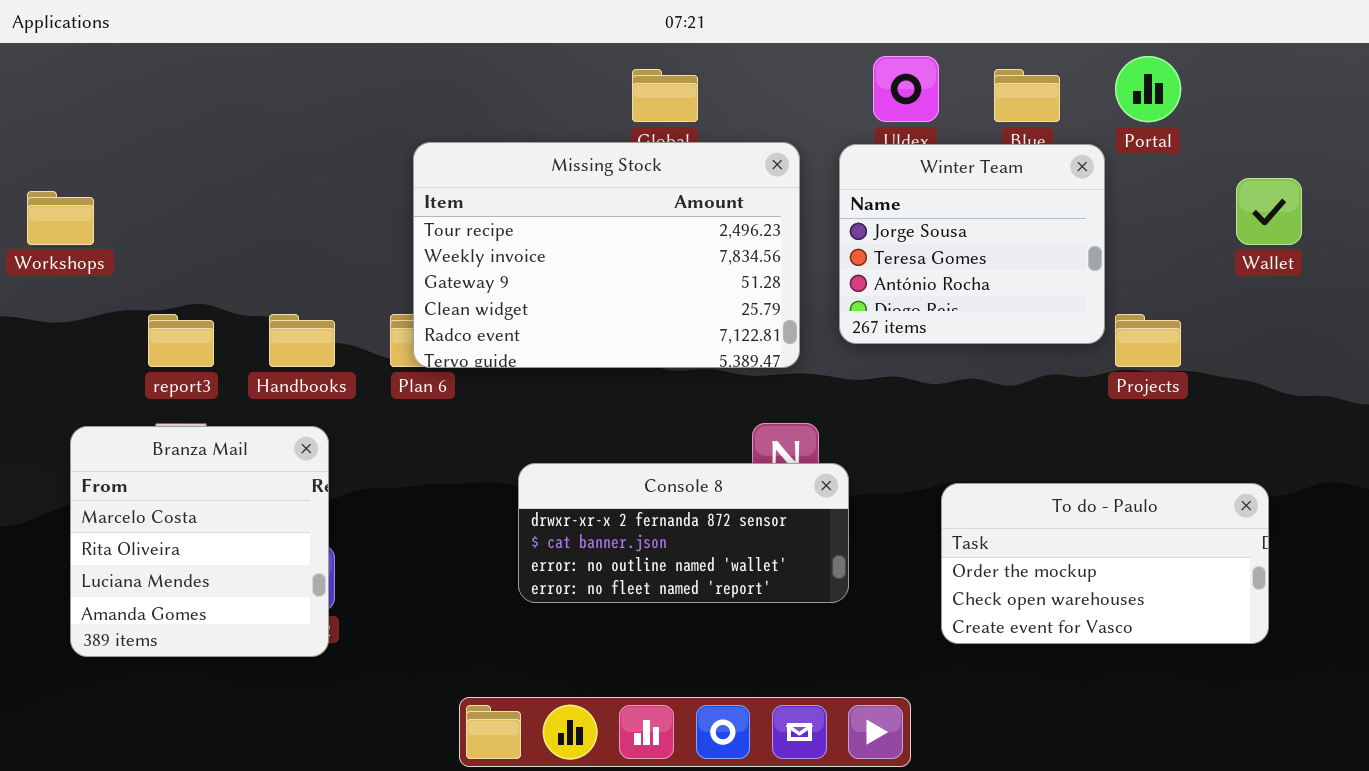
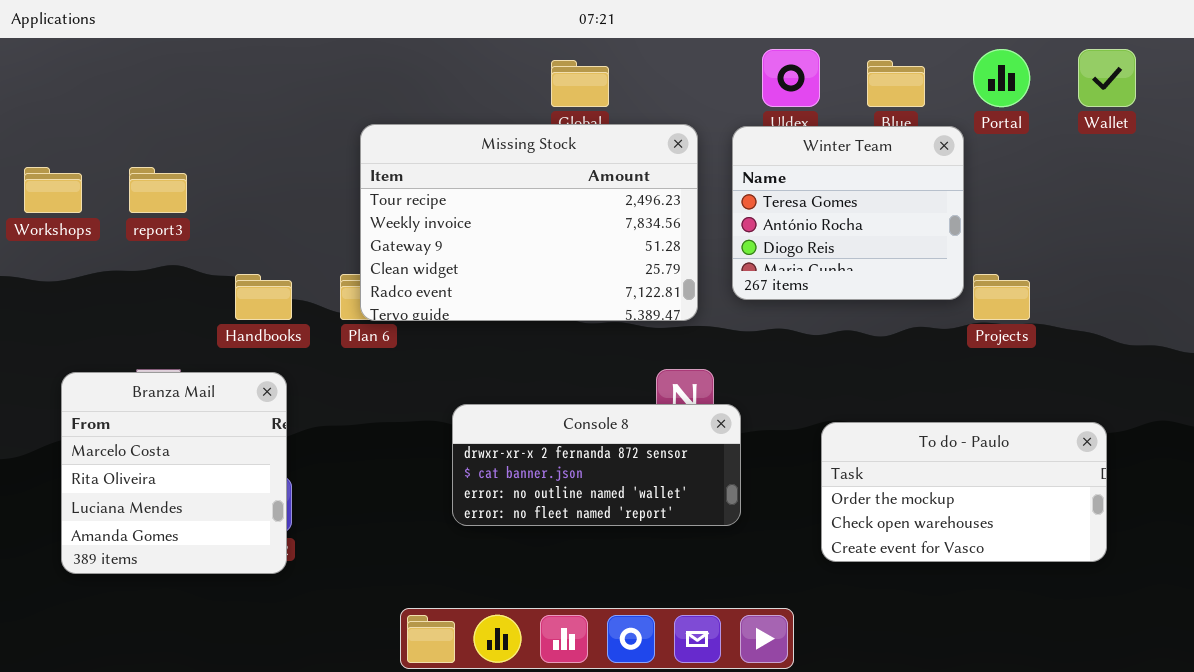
Winter Team: [839,144,1105,344] -> [732,126,964,300], scrolled down 1 row
Wallet: [1236,178,1302,245] -> [1078,49,1136,107], moved
report3: [148,314,214,367] -> [129,167,187,213], moved

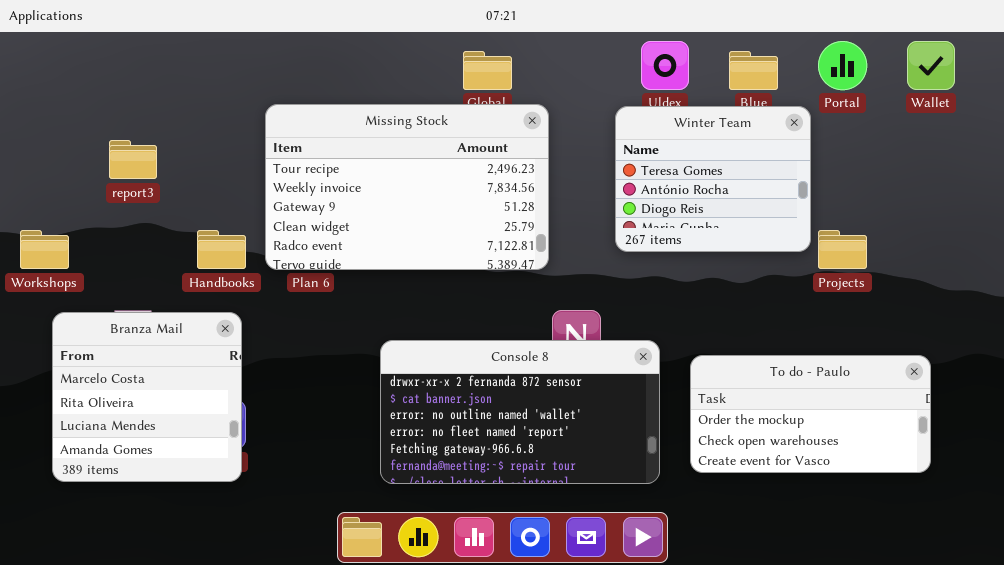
Missing Stock: [360,124,698,321] -> [265,104,549,270], moved
Workshops: [24,167,82,213] -> [20,230,69,269], moved
Console 8: [452,404,741,526] -> [380,340,660,484], resized

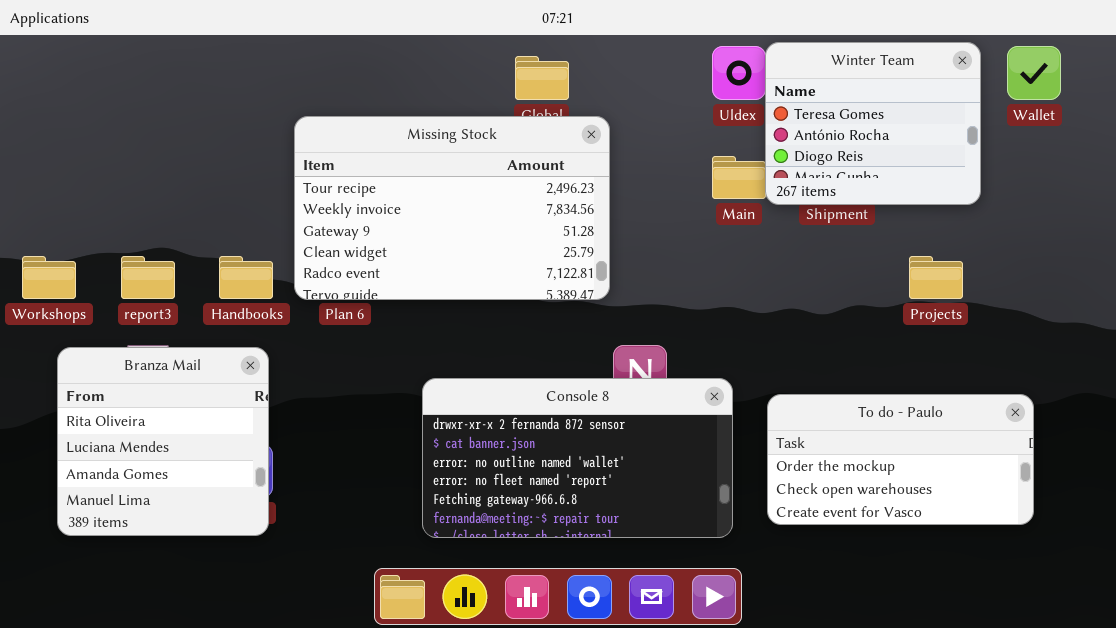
Winter Team: [615,106,811,252] -> [765,42,981,205], moved
report3: [109,140,157,179] -> [121,256,175,299], moved
Branza Mail: [52,312,242,482] -> [57,347,269,536], scrolled down 1 row

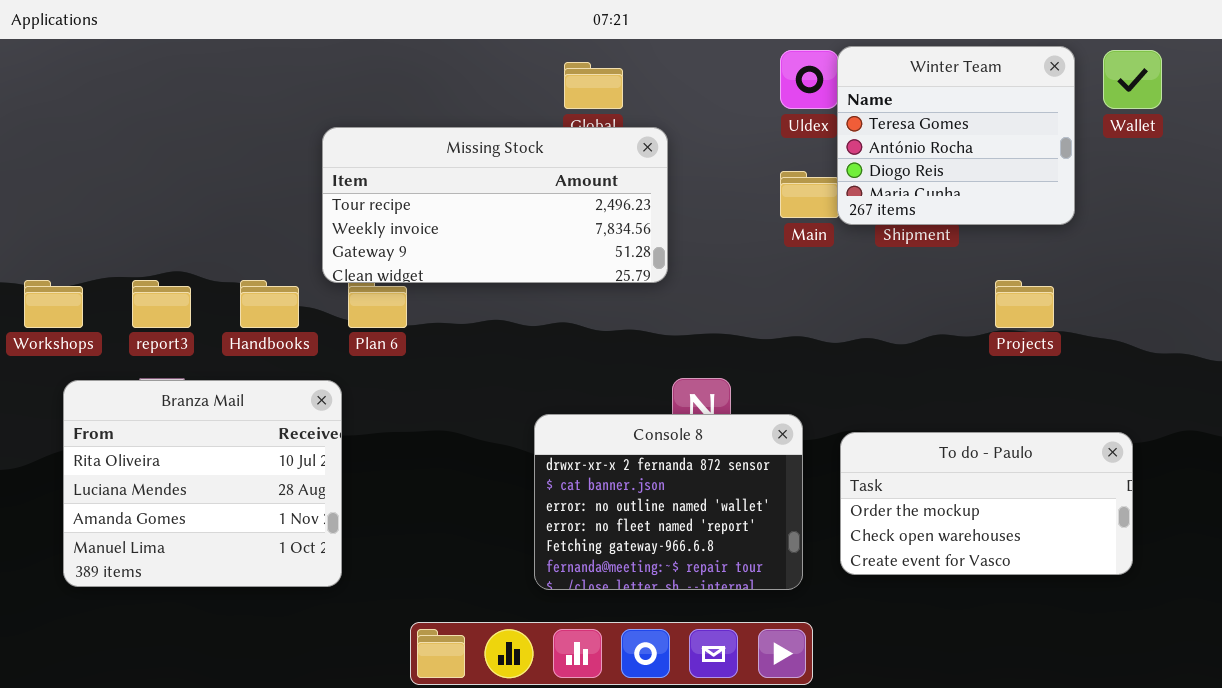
Missing Stock: [294,116,610,300] -> [322,127,668,283], resized
Branza Mail: [57,347,269,536] -> [63,380,342,587], resized
Console 8: [422,378,733,538] -> [534,414,803,590], resized

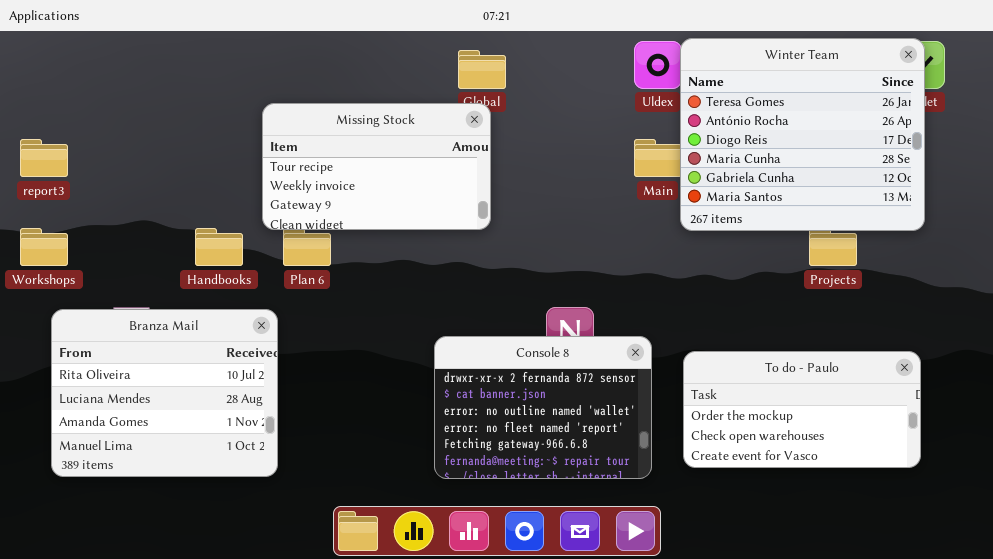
Winter Team: [837,46,1075,225] -> [680,38,925,231], resized
Missing Stock: [322,127,668,283] -> [262,103,491,230], resized
report3: [132,280,191,328] -> [20,139,68,177], moved

